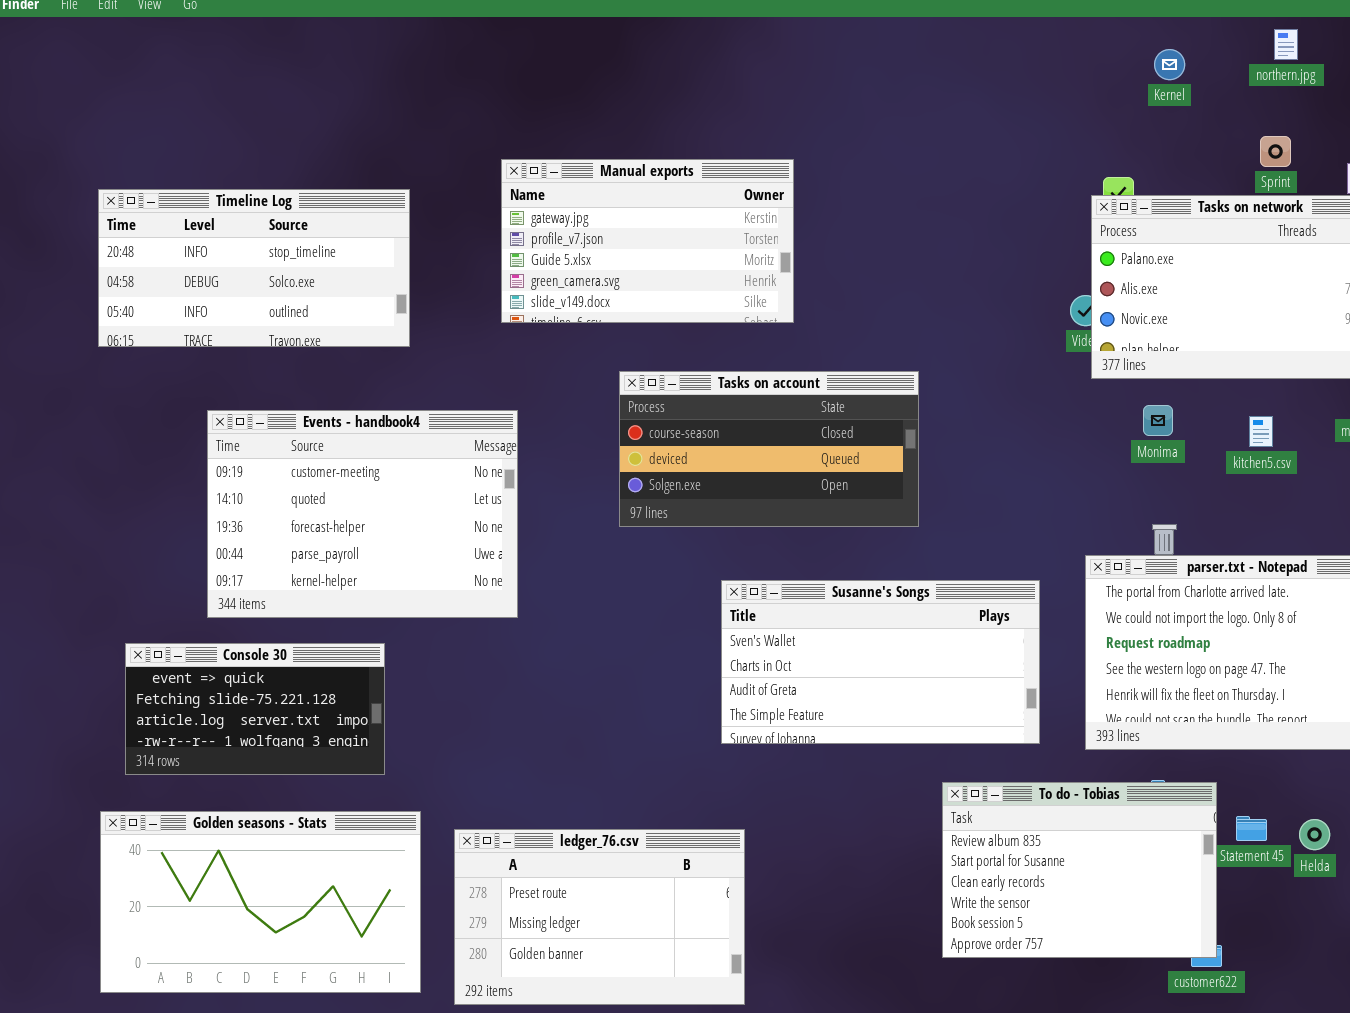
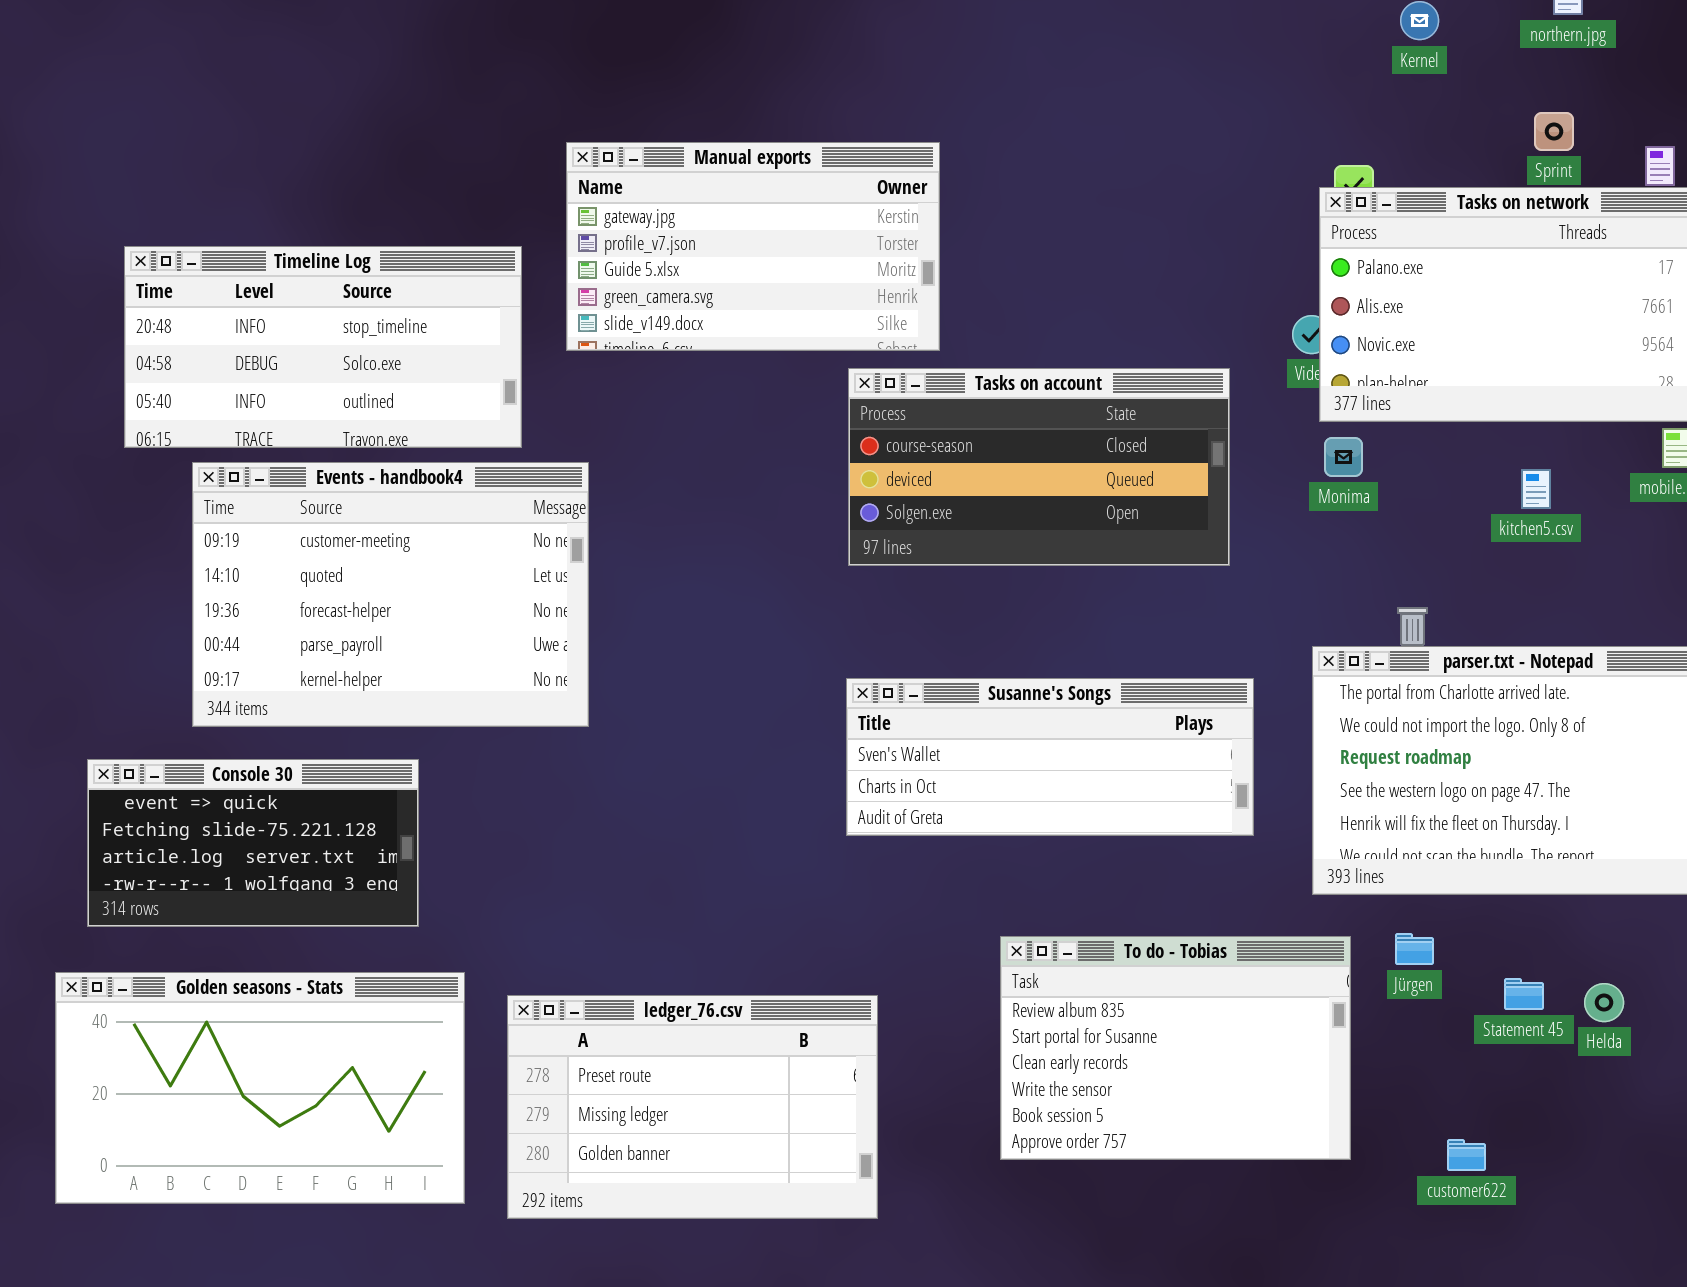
Timeline Log: [98,189,410,347] -> [124,246,522,448], moved
Tasks on account: [619,371,919,527] -> [848,368,1230,566], moved
Monima: [1143,405,1173,436] -> [1324,437,1363,477], moved
Susanne's Songs: [721,580,1040,744] -> [846,678,1254,836], resized
To do - Tobias: [942,782,1217,958] -> [1000,936,1351,1160], moved

